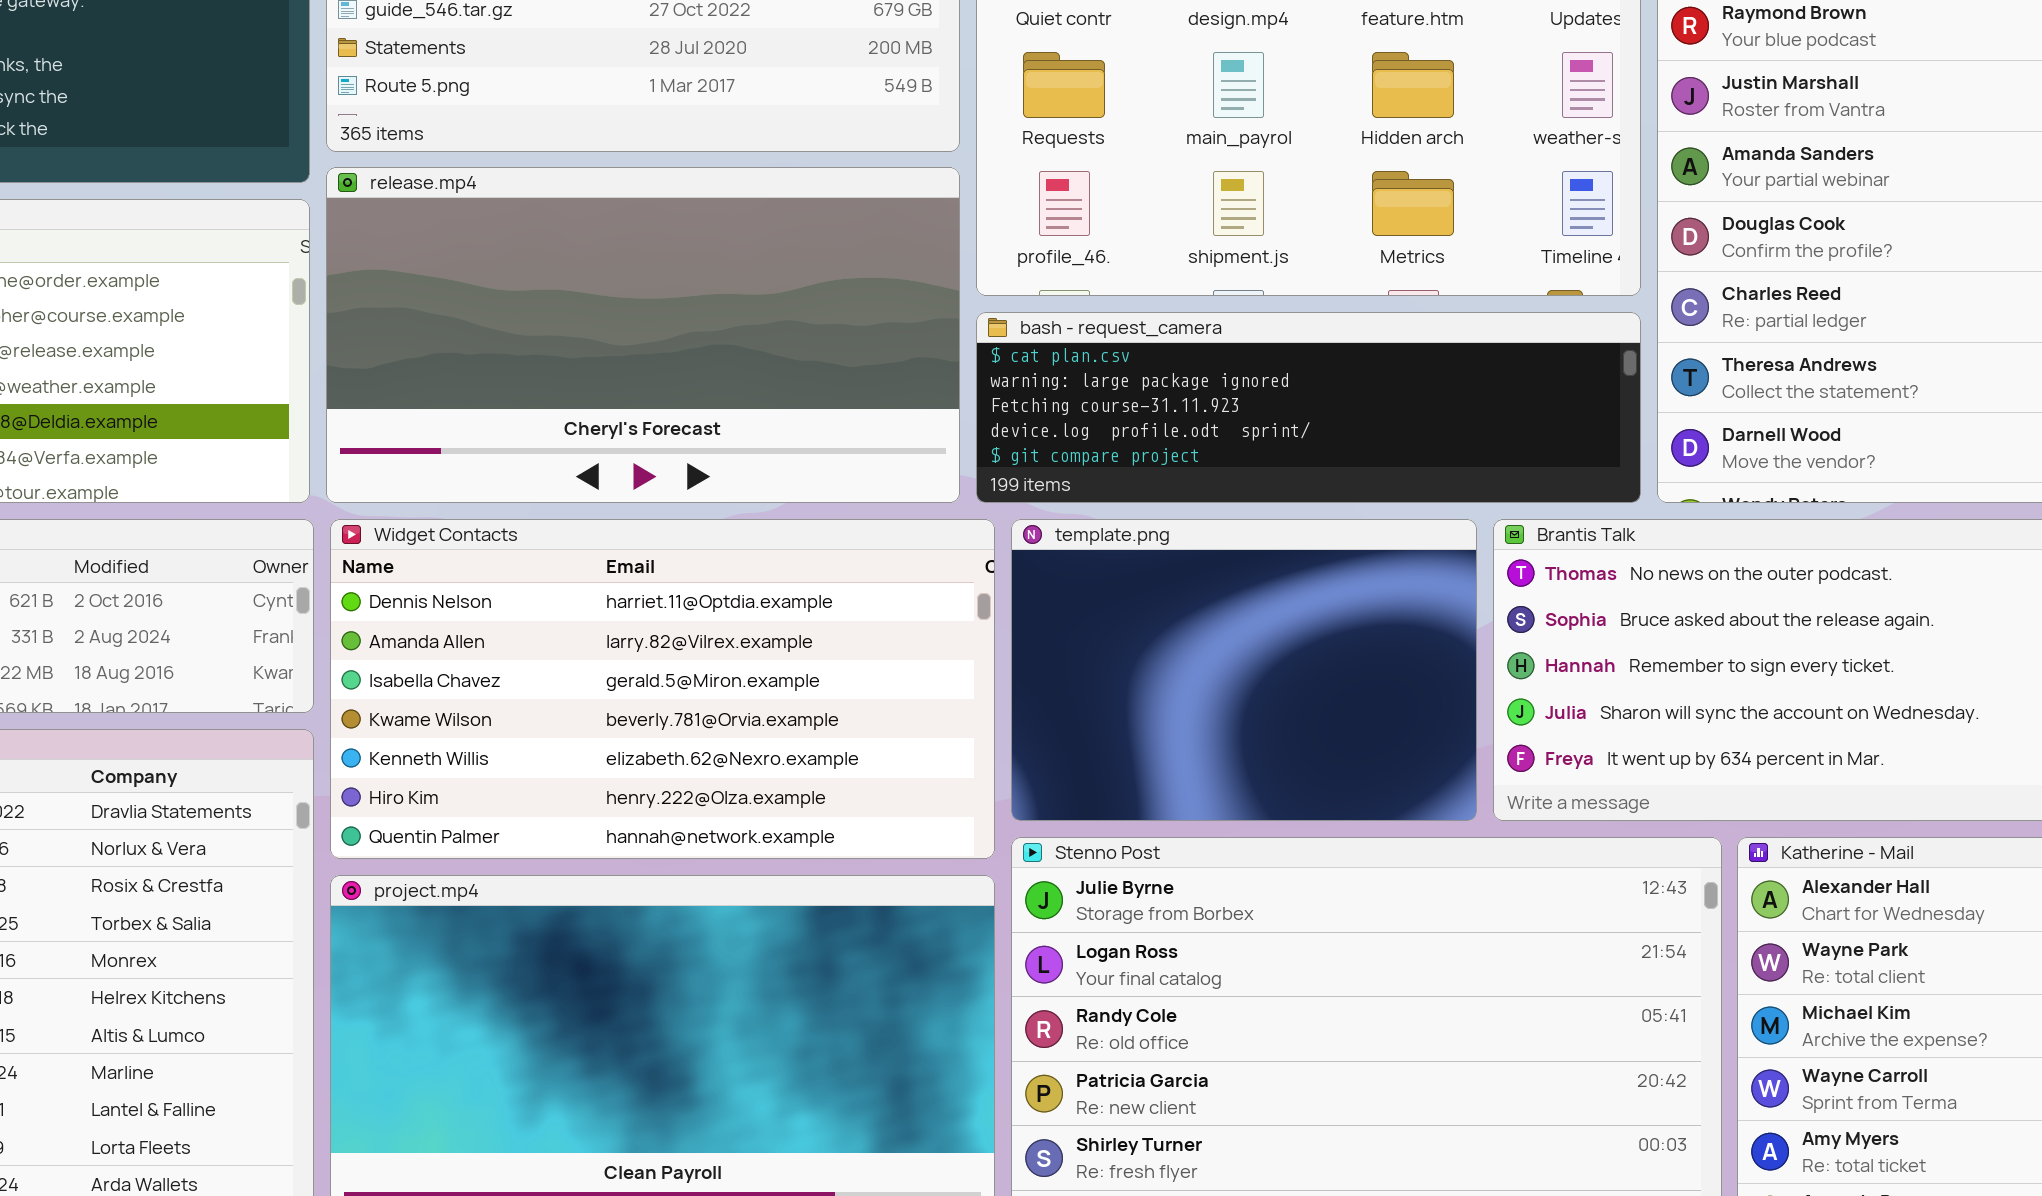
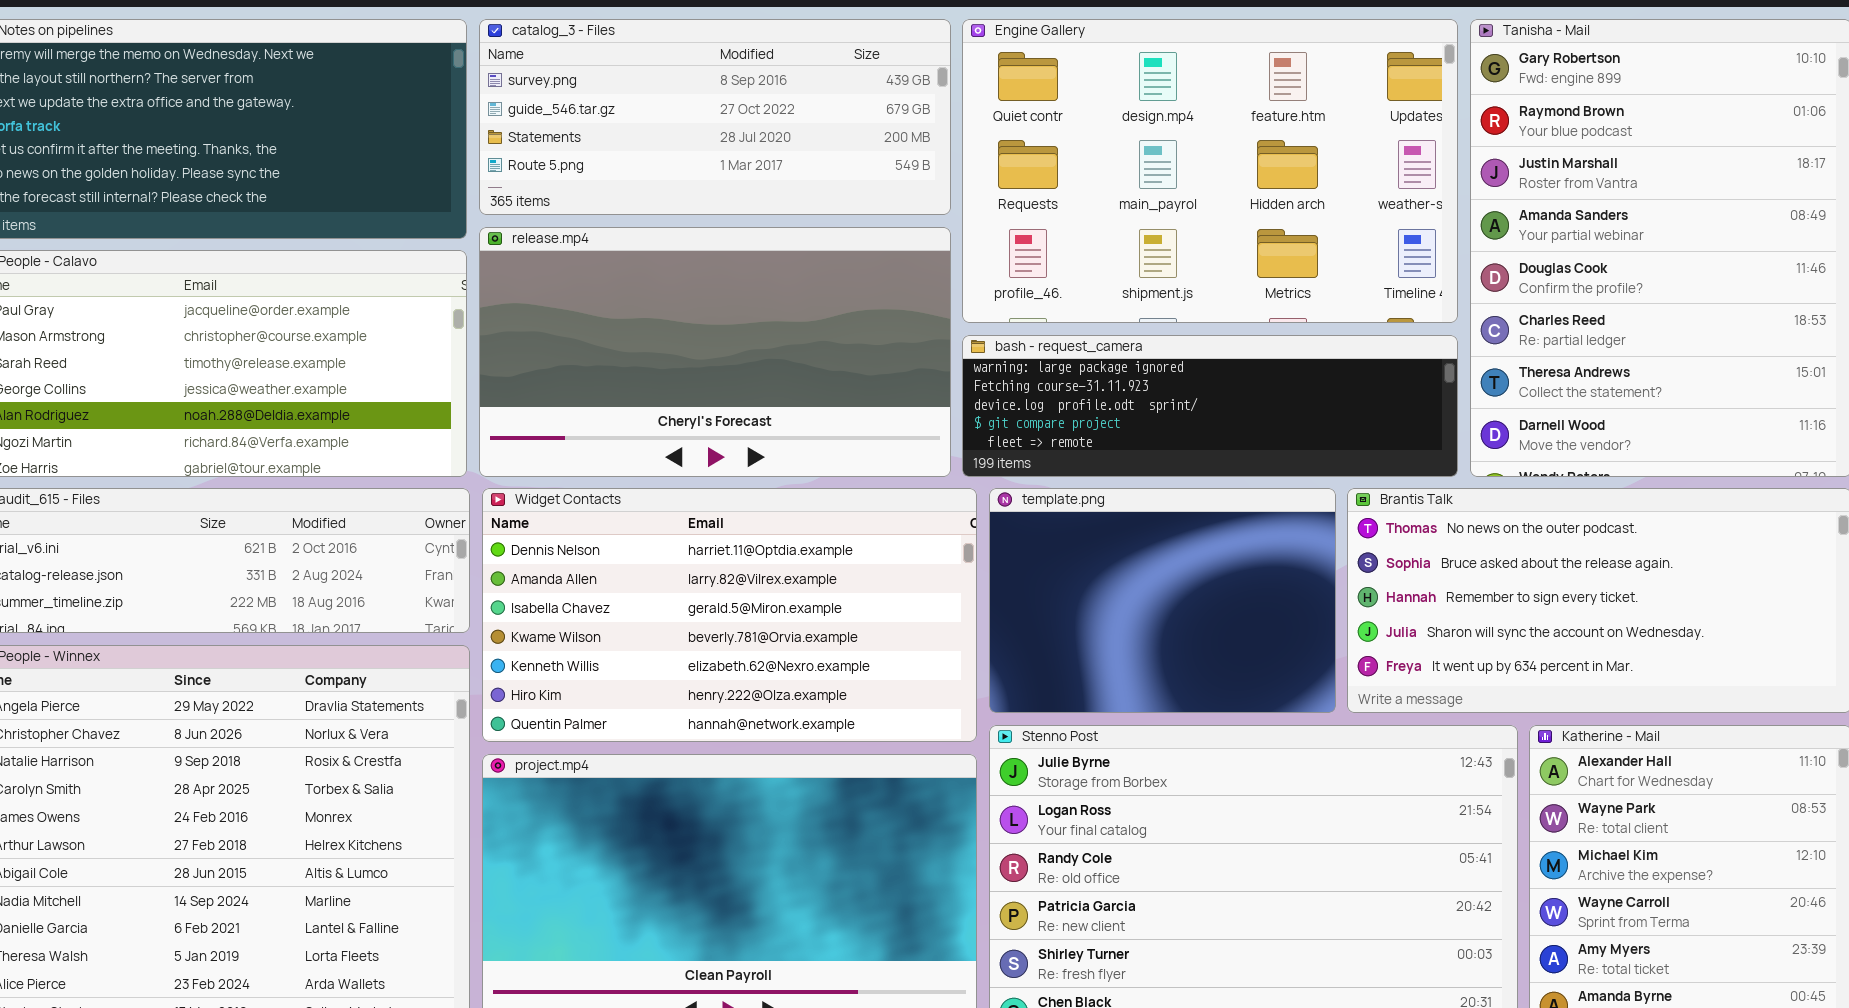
bash - request_camera: [976,312,1641,503] -> [962,335,1458,477], scrolled down 1 row

